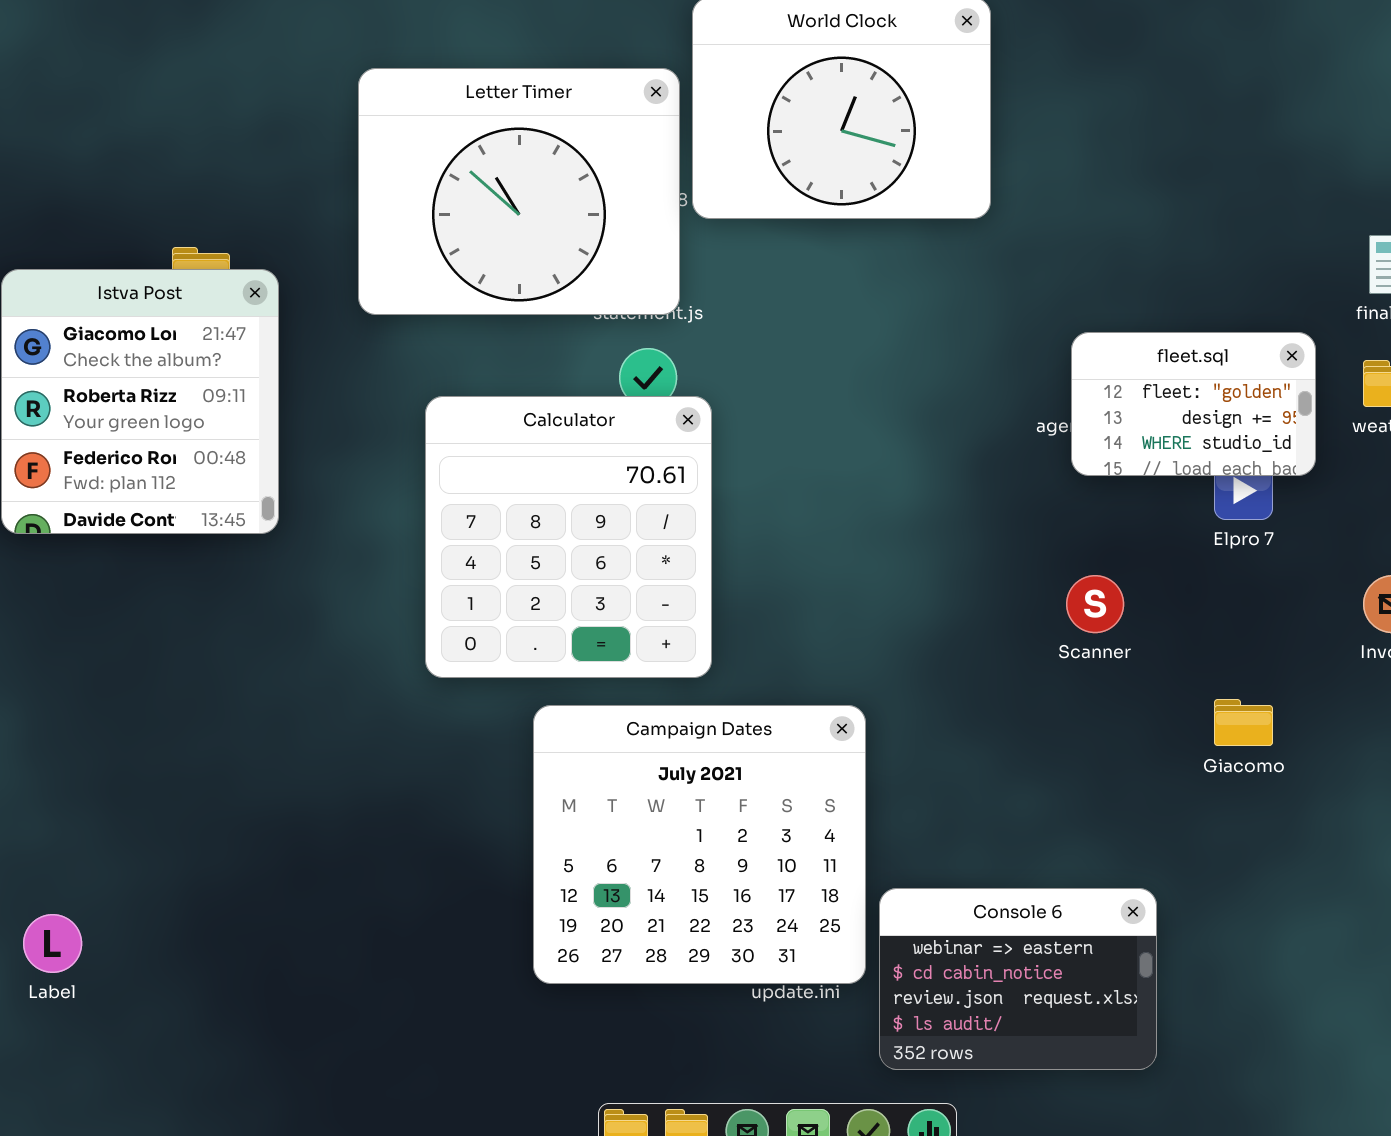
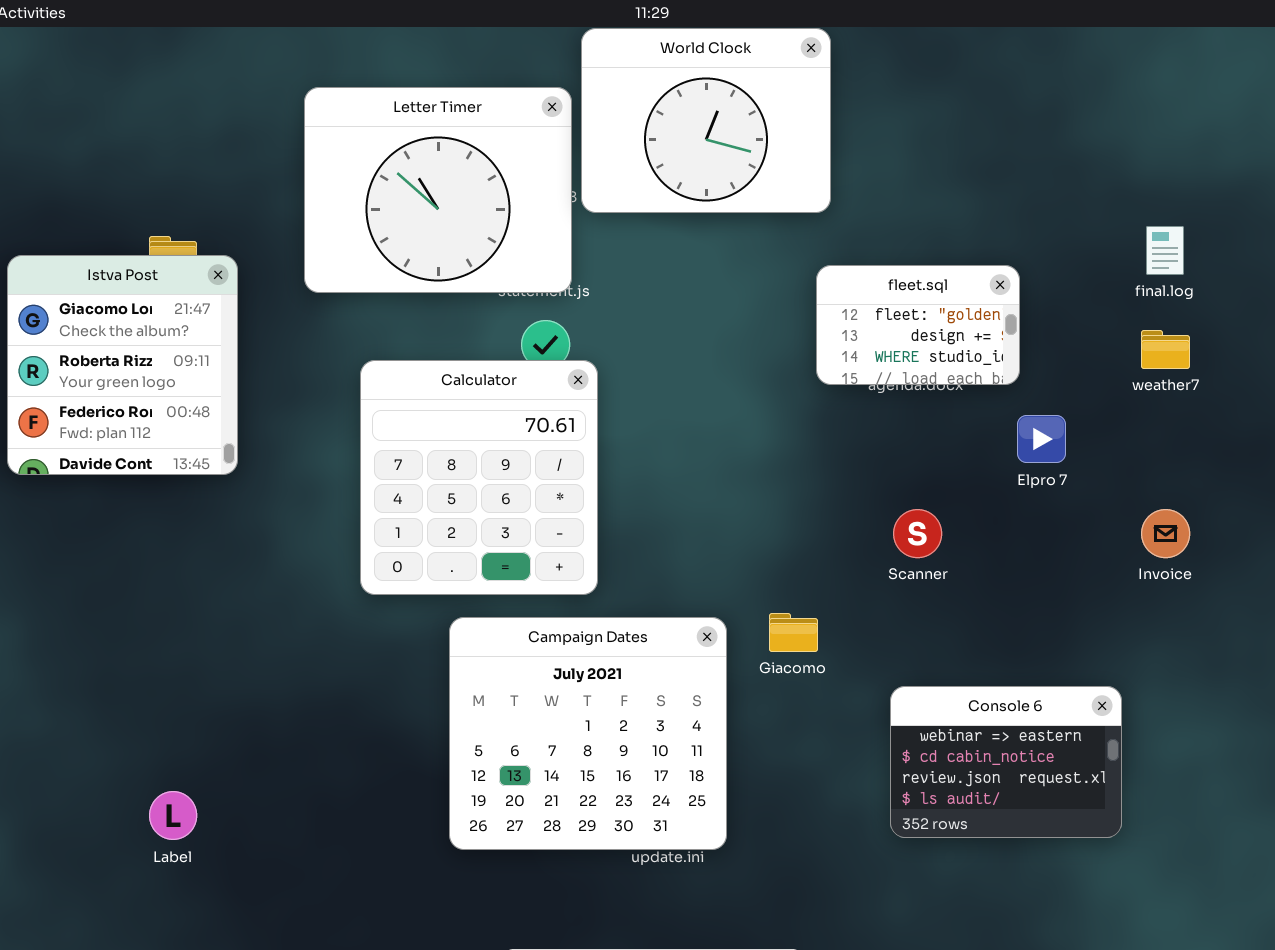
fleet.sql: [1071,332,1316,476] -> [816,265,1020,385], moved
Giacomo: [1214,699,1273,746] -> [769,613,818,652], moved
Console 6: [879,888,1157,1070] -> [890,686,1122,838], moved
Label: [23,914,82,973] -> [149,791,197,840], moved

